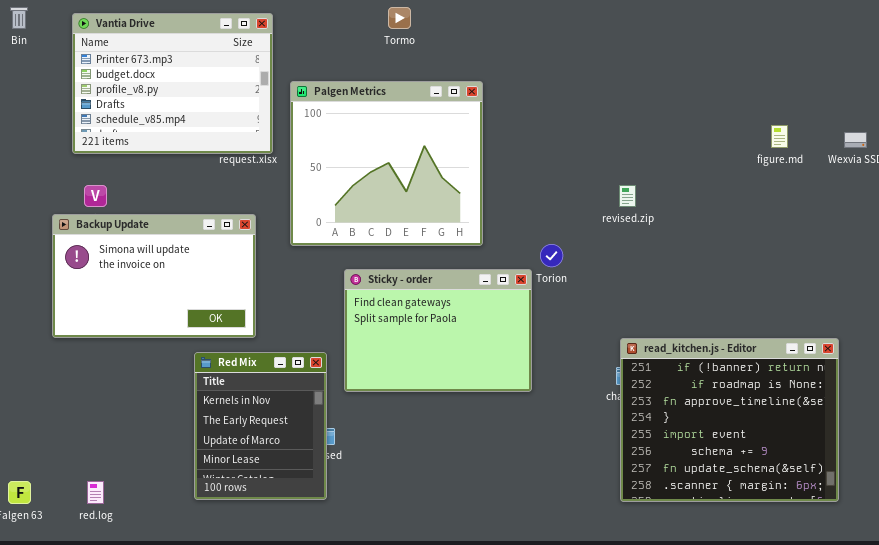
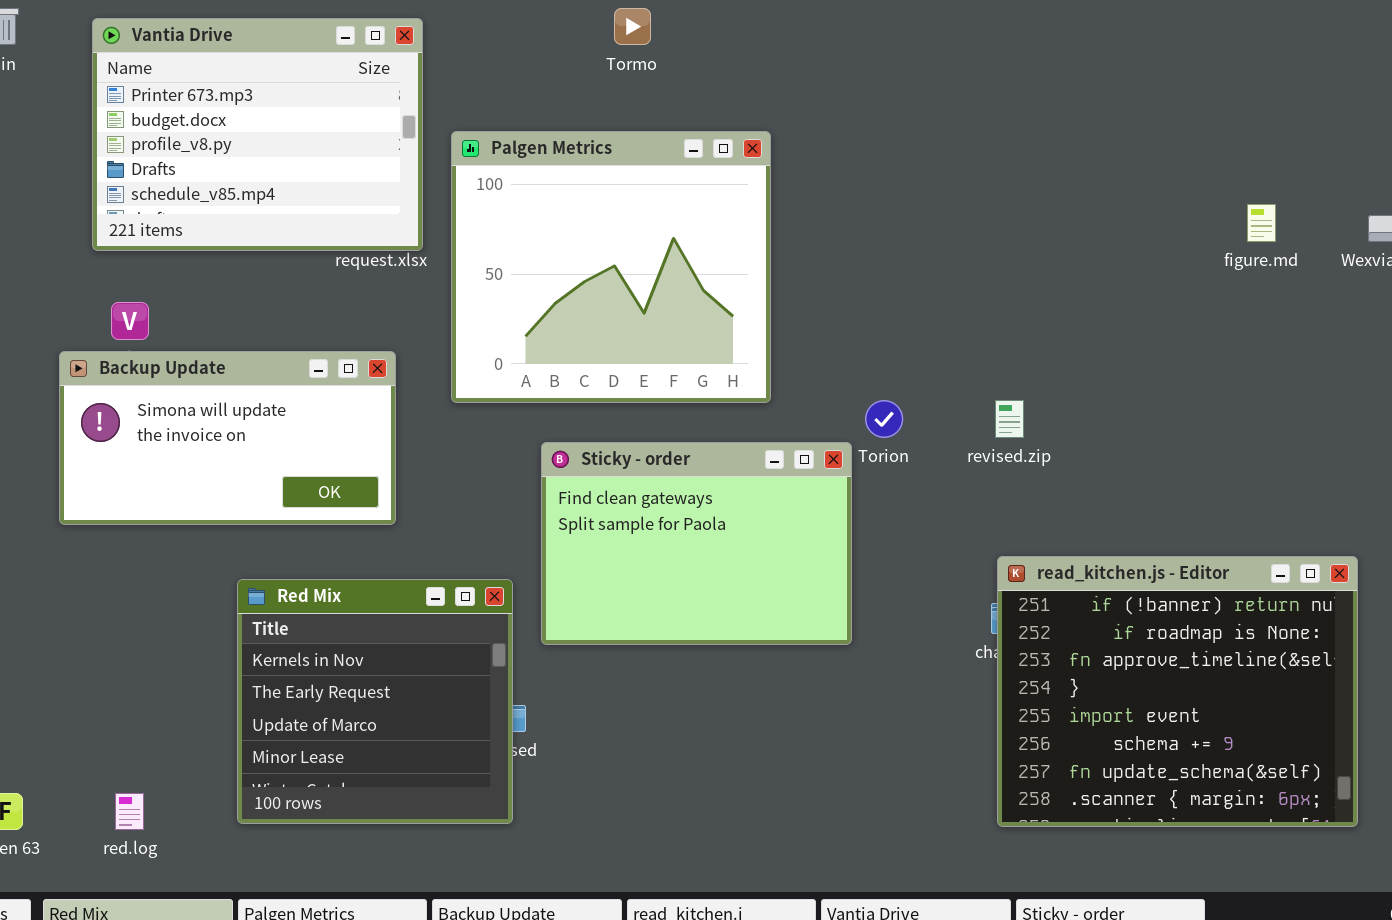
revised.zip: [619,185,636,207] -> [995,400,1024,438], moved
Backup Update: [52,214,256,338] -> [59,351,396,525], resized
Red Mix: [194,352,327,500] -> [237,579,513,824], resized

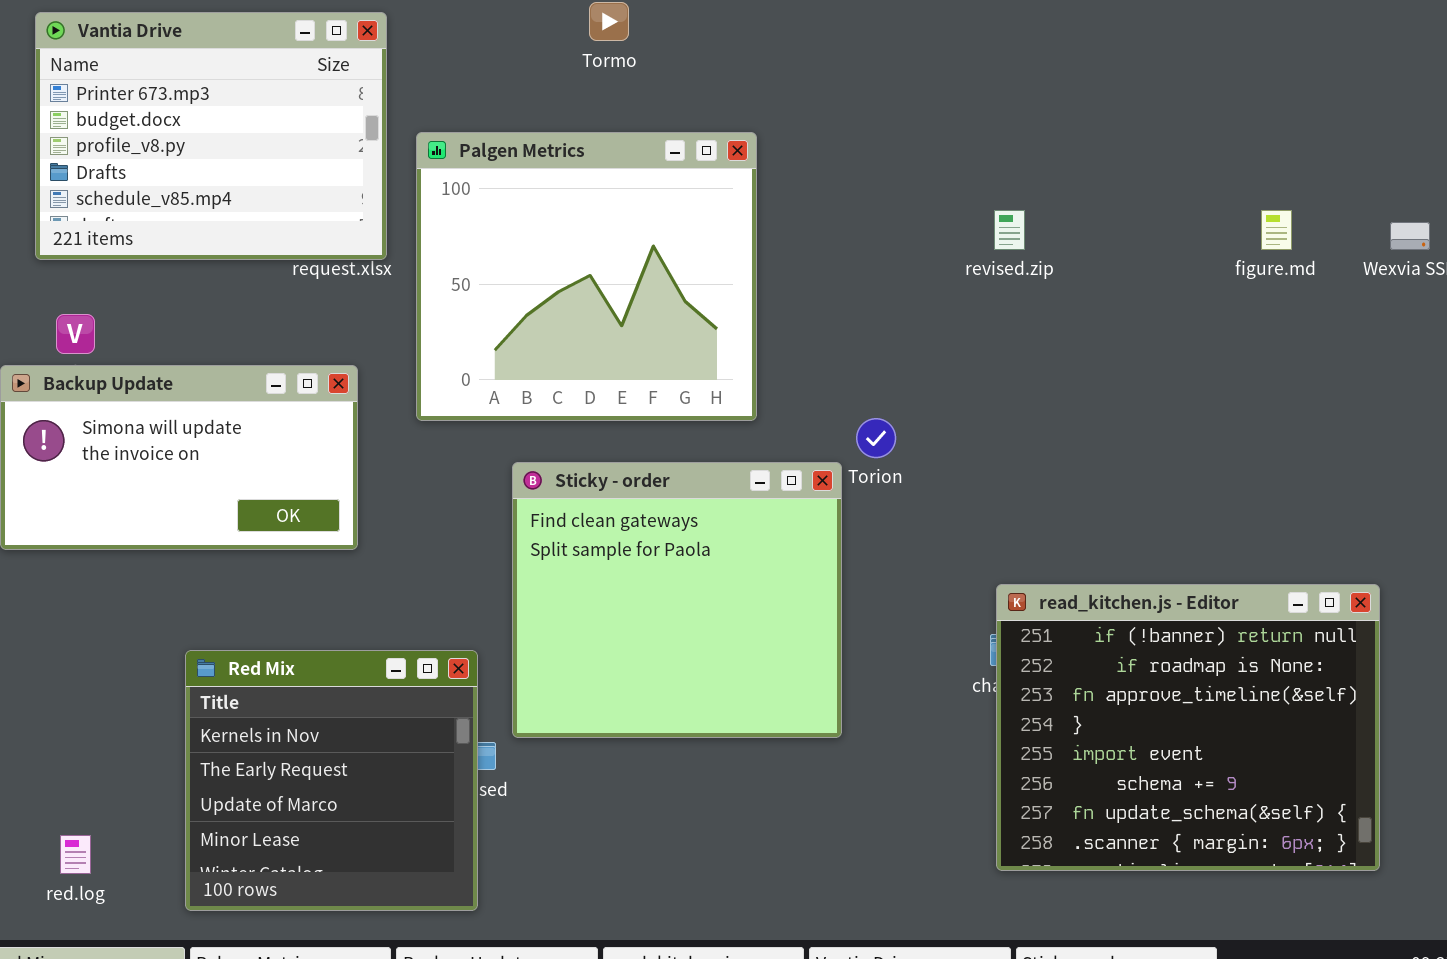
revised.zip: [995,400,1024,438] -> [994,210,1025,250], moved
Sticky - order: [541,442,852,645] -> [512,462,842,738], resized
Red Mix: [237,579,513,824] -> [185,650,478,911], moved

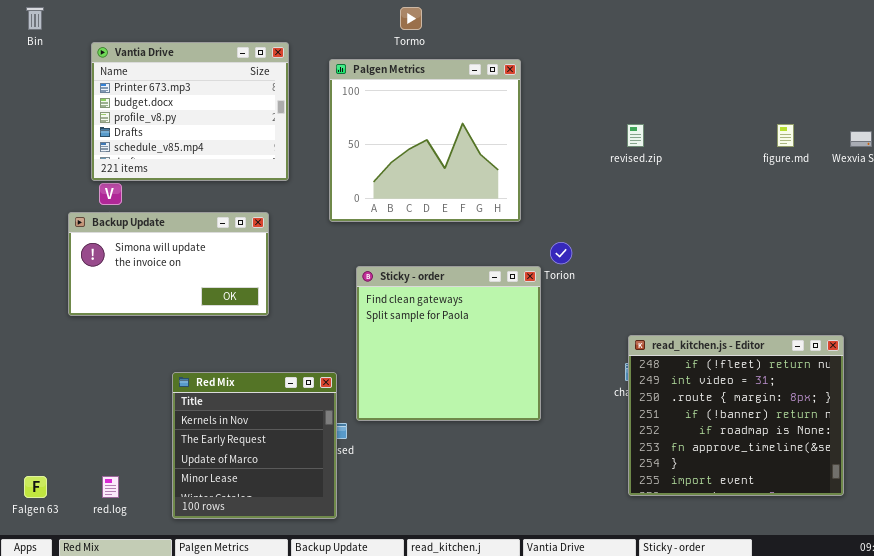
Vantia Drive: [35,12,387,260] -> [91,42,289,181], moved
Palgen Metrics: [416,132,757,421] -> [329,59,521,222], moved
read_kitchen.js - Editor: [996,584,1380,871] -> [628,335,844,496], scrolled up 3 rows

